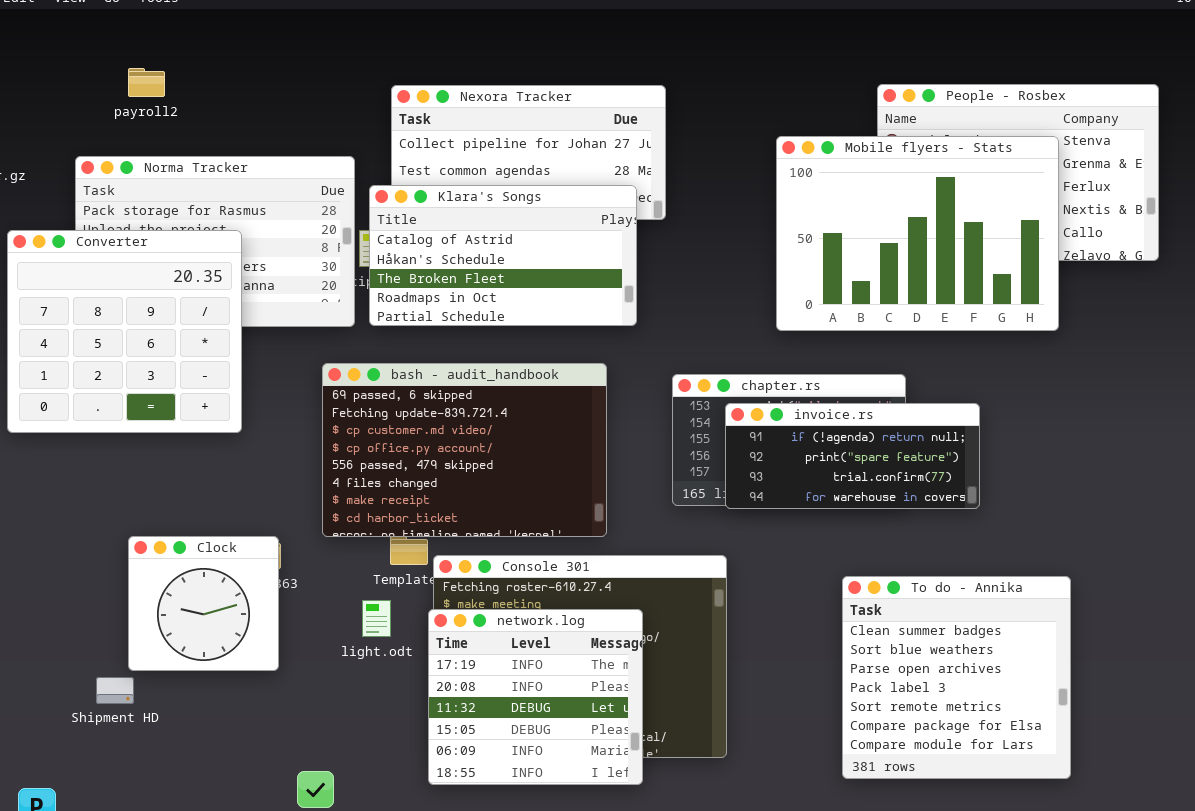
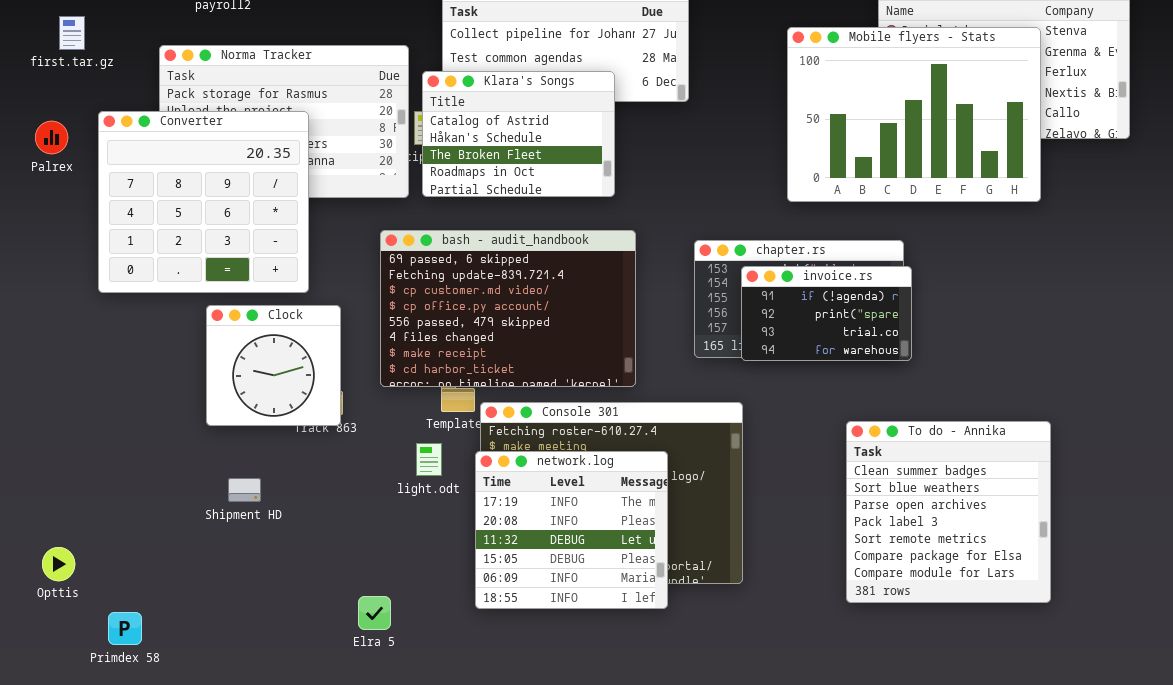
Klara's Songs: [369,185,637,326] -> [422,71,615,197], resized
invoice.rs: [725,403,980,509] -> [741,266,912,361], resized
Clock: [128,536,279,671] -> [206,305,341,426], moved
Shipment HD: [96,677,134,704] -> [228,478,261,502], moved

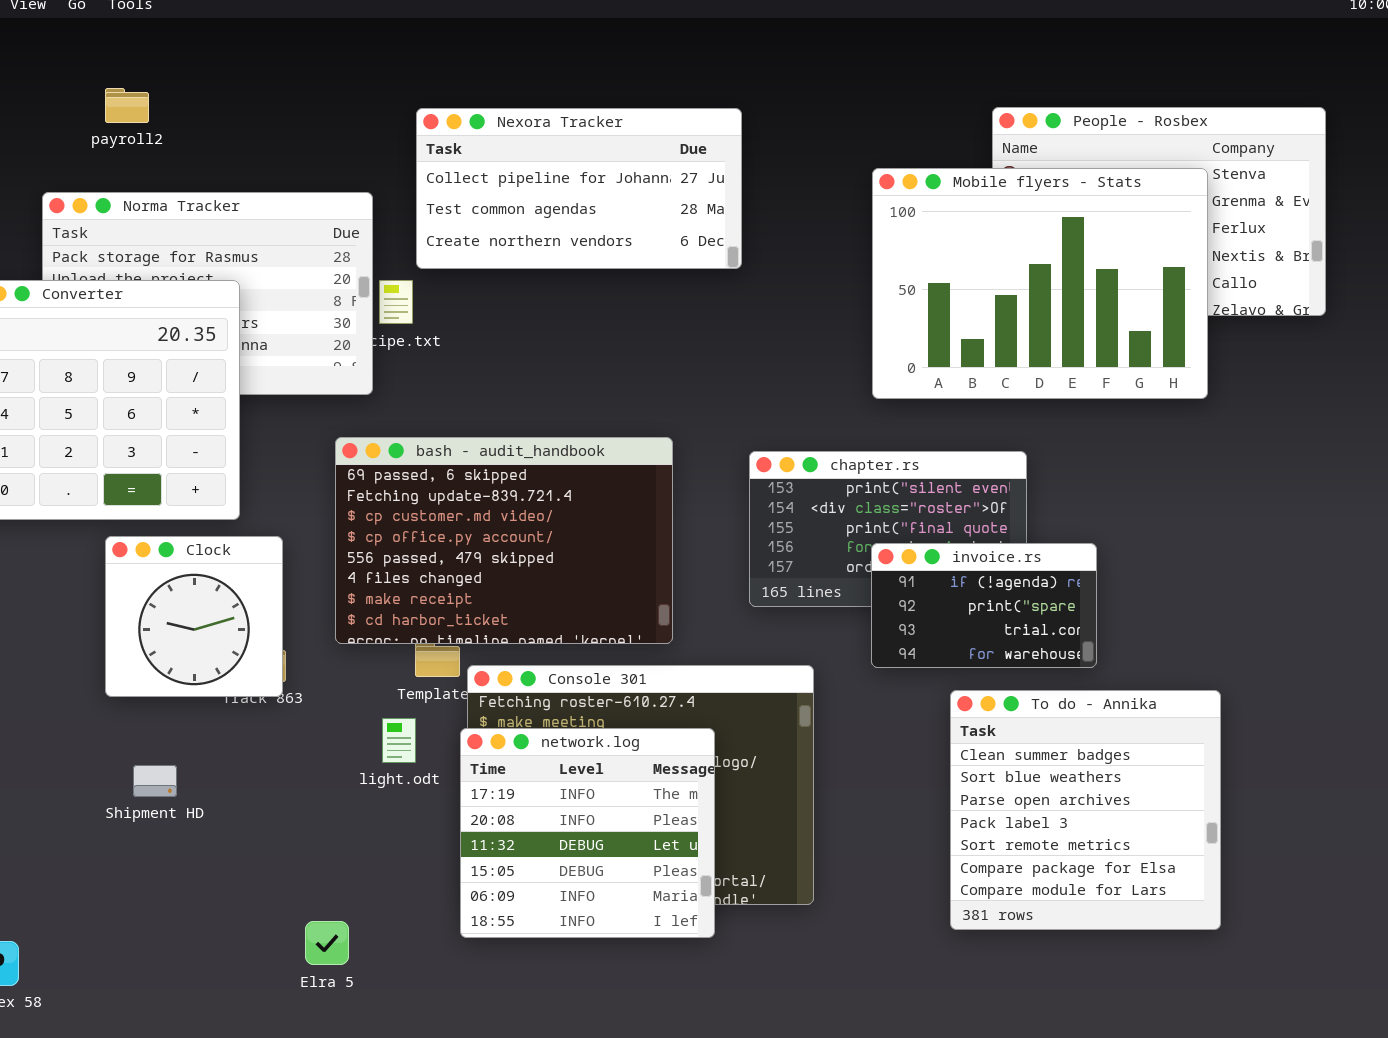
Klara's Songs: [422,71,615,197] -> none, closed
invoice.rs: [741,266,912,361] -> [871,543,1097,668], moved

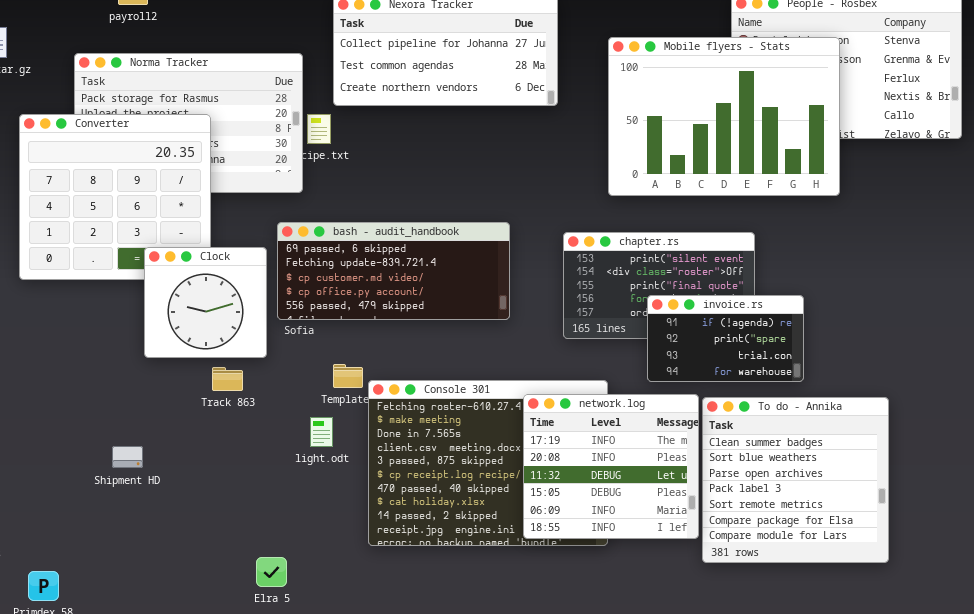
Mobile flyers - Stats: [872,168,1208,399] -> [608,37,840,196], moved
bash - audit_handbook: [335,437,673,644] -> [277,222,510,320], resized
Clock: [105,536,283,697] -> [144,247,267,358], moved
network.log: [460,728,715,938] -> [523,394,699,539], moved
Shipment HD: [133,765,177,797] -> [112,446,143,468], moved

